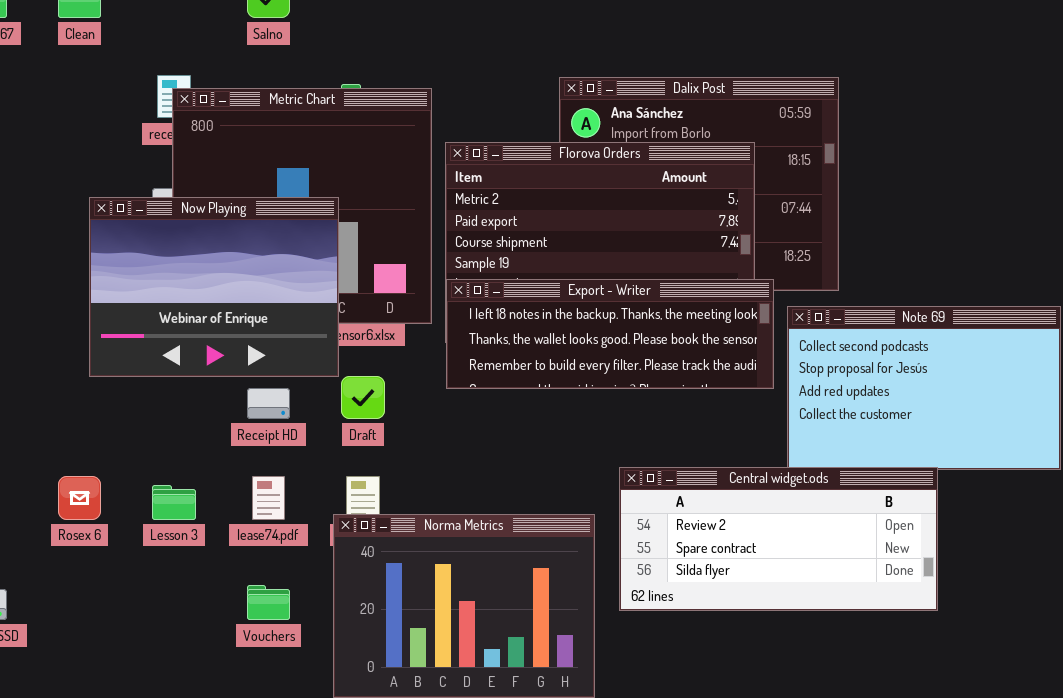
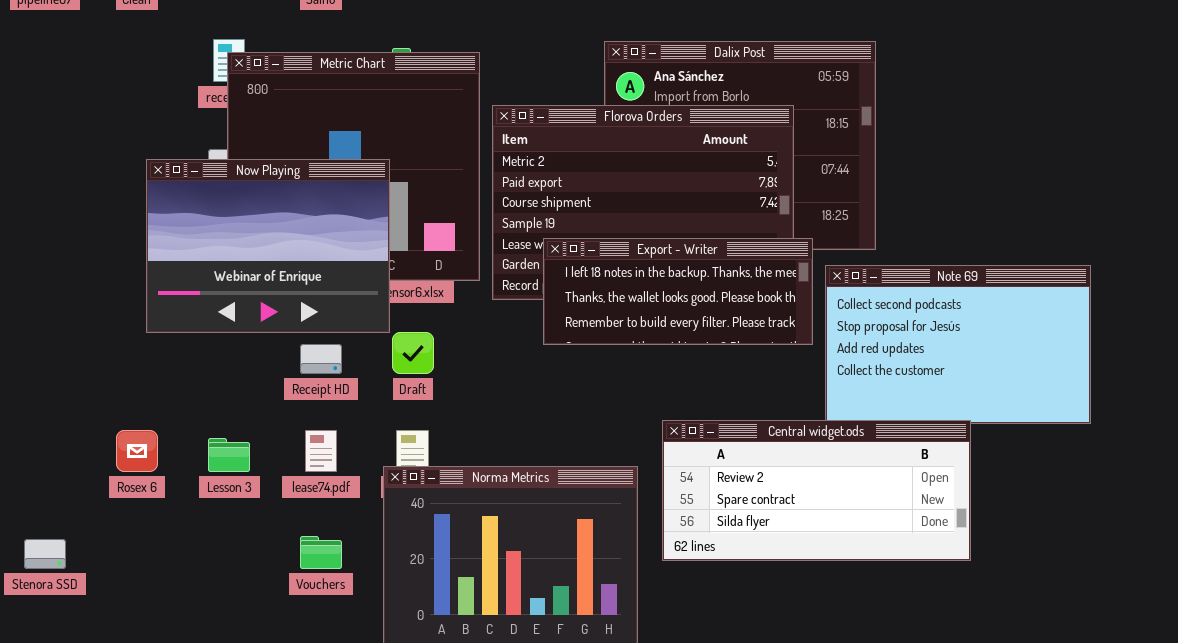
Export - Writer: [446,279,774,389] -> [543,238,813,345], resized

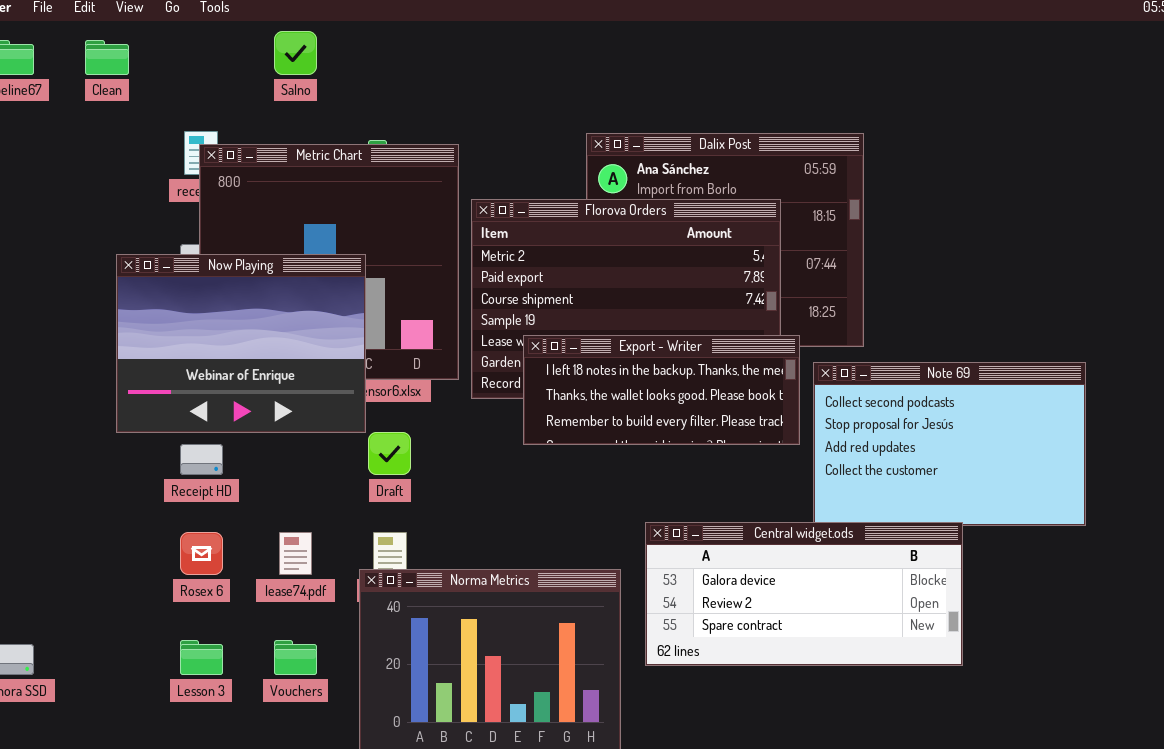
Receipt HD: [300,344,342,374] -> [180,444,223,475], moved
Central widget.ods: [662,420,971,561] -> [645,522,963,666], scrolled up 1 row
Rosex 6: [116,430,158,472] -> [180,532,223,575], moved
Lesson 3: [208,438,250,472] -> [180,640,223,675], moved

